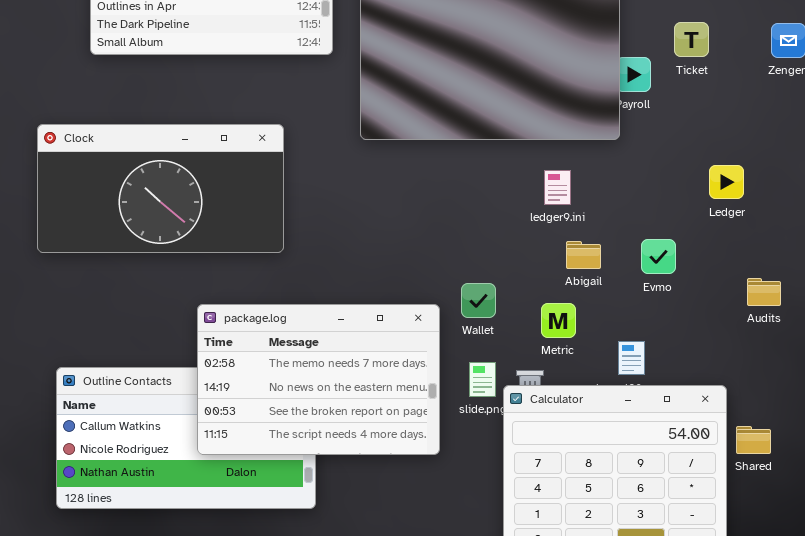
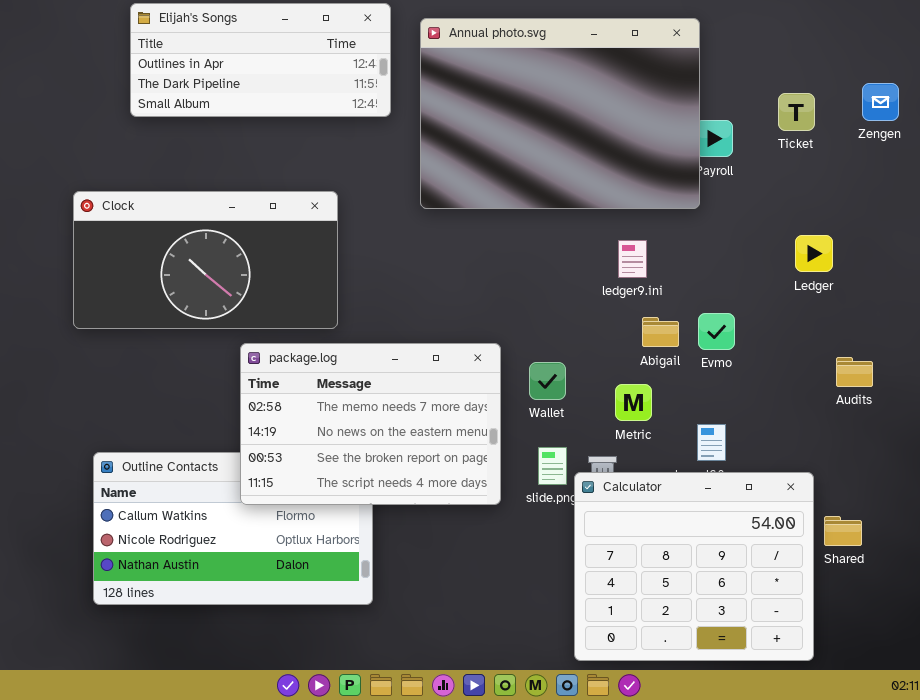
Ticket: [674,22,709,57] -> [778,93,815,131], moved
Evmo: [641,239,676,274] -> [698,313,735,350], moved
package.log: [197,304,440,455] -> [240,343,501,505], moved

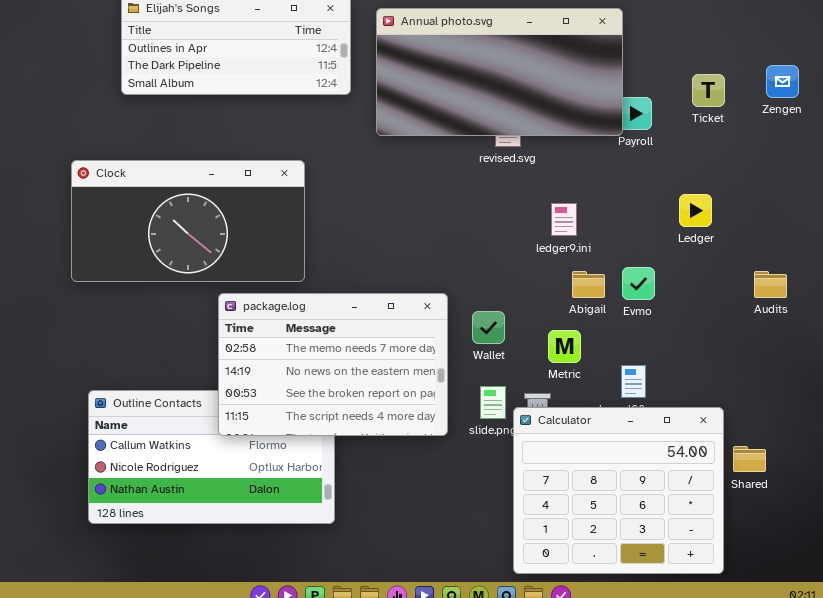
Annual photo.svg: [420,18,700,209] -> [376,8,623,136], resized
Ledger: [795,235,833,272] -> [679,194,712,227], moved
Audits: [836,357,873,387] -> [754,271,787,298], moved

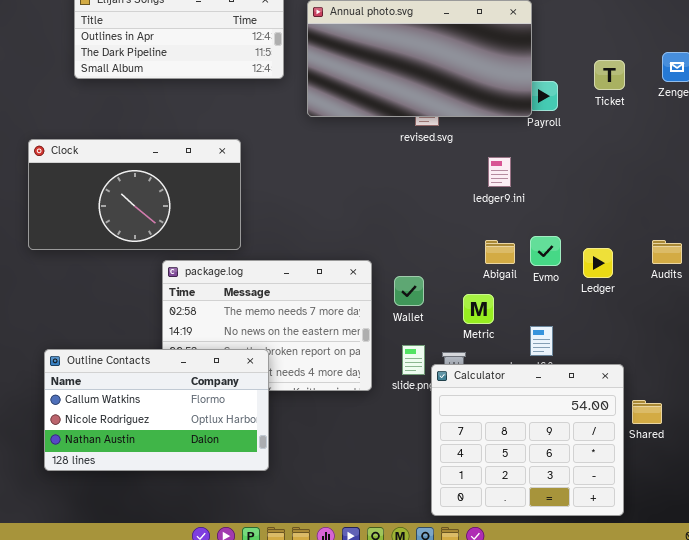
Ledger: [679,194,712,227] -> [583,248,613,278], moved
ledger9.ini: [551,203,577,236] -> [488,157,511,187], moved
Outline Contacts: [88,390,335,524] -> [44,349,269,471], raised

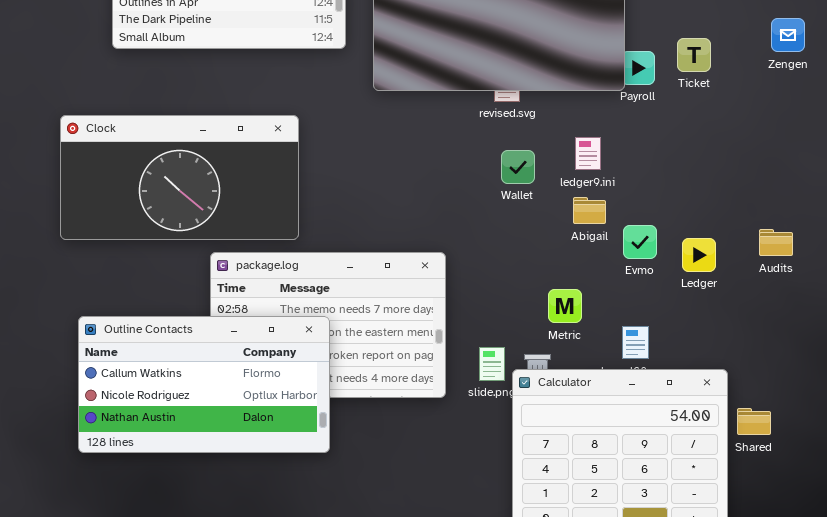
Ticket: [594,60,625,90] -> [677,38,711,72], moved
Abigail: [485,240,515,264] -> [573,197,606,224], moved
Wallet: [394,276,424,306] -> [501,150,535,184], moved
Outline Contacts: [44,349,269,471] -> [78,316,330,453], moved

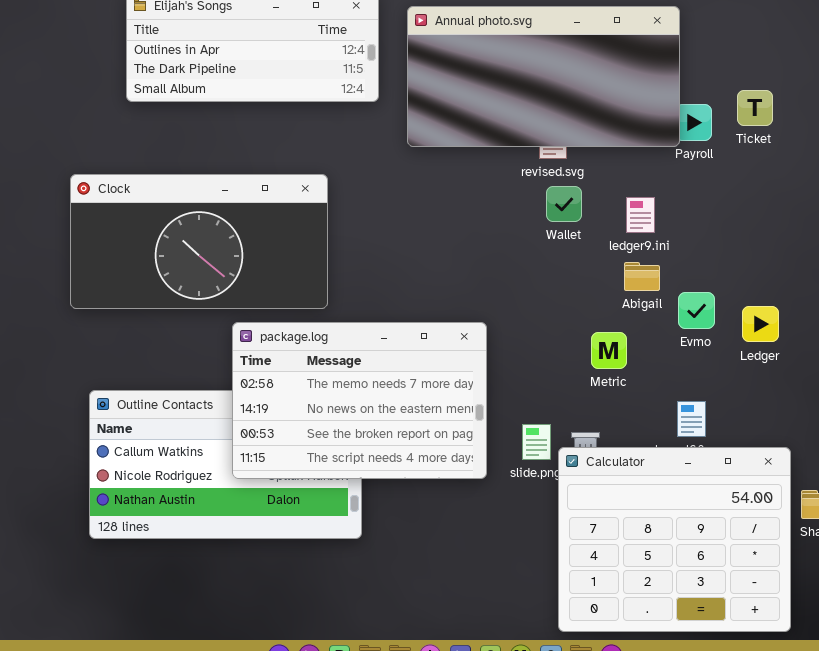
Wallet: [501,150,535,184] -> [546,186,582,222], moved
package.log: [210,252,446,398] -> [232,322,487,479], raised
Metric: [548,289,582,323] -> [591,332,627,369], moved

